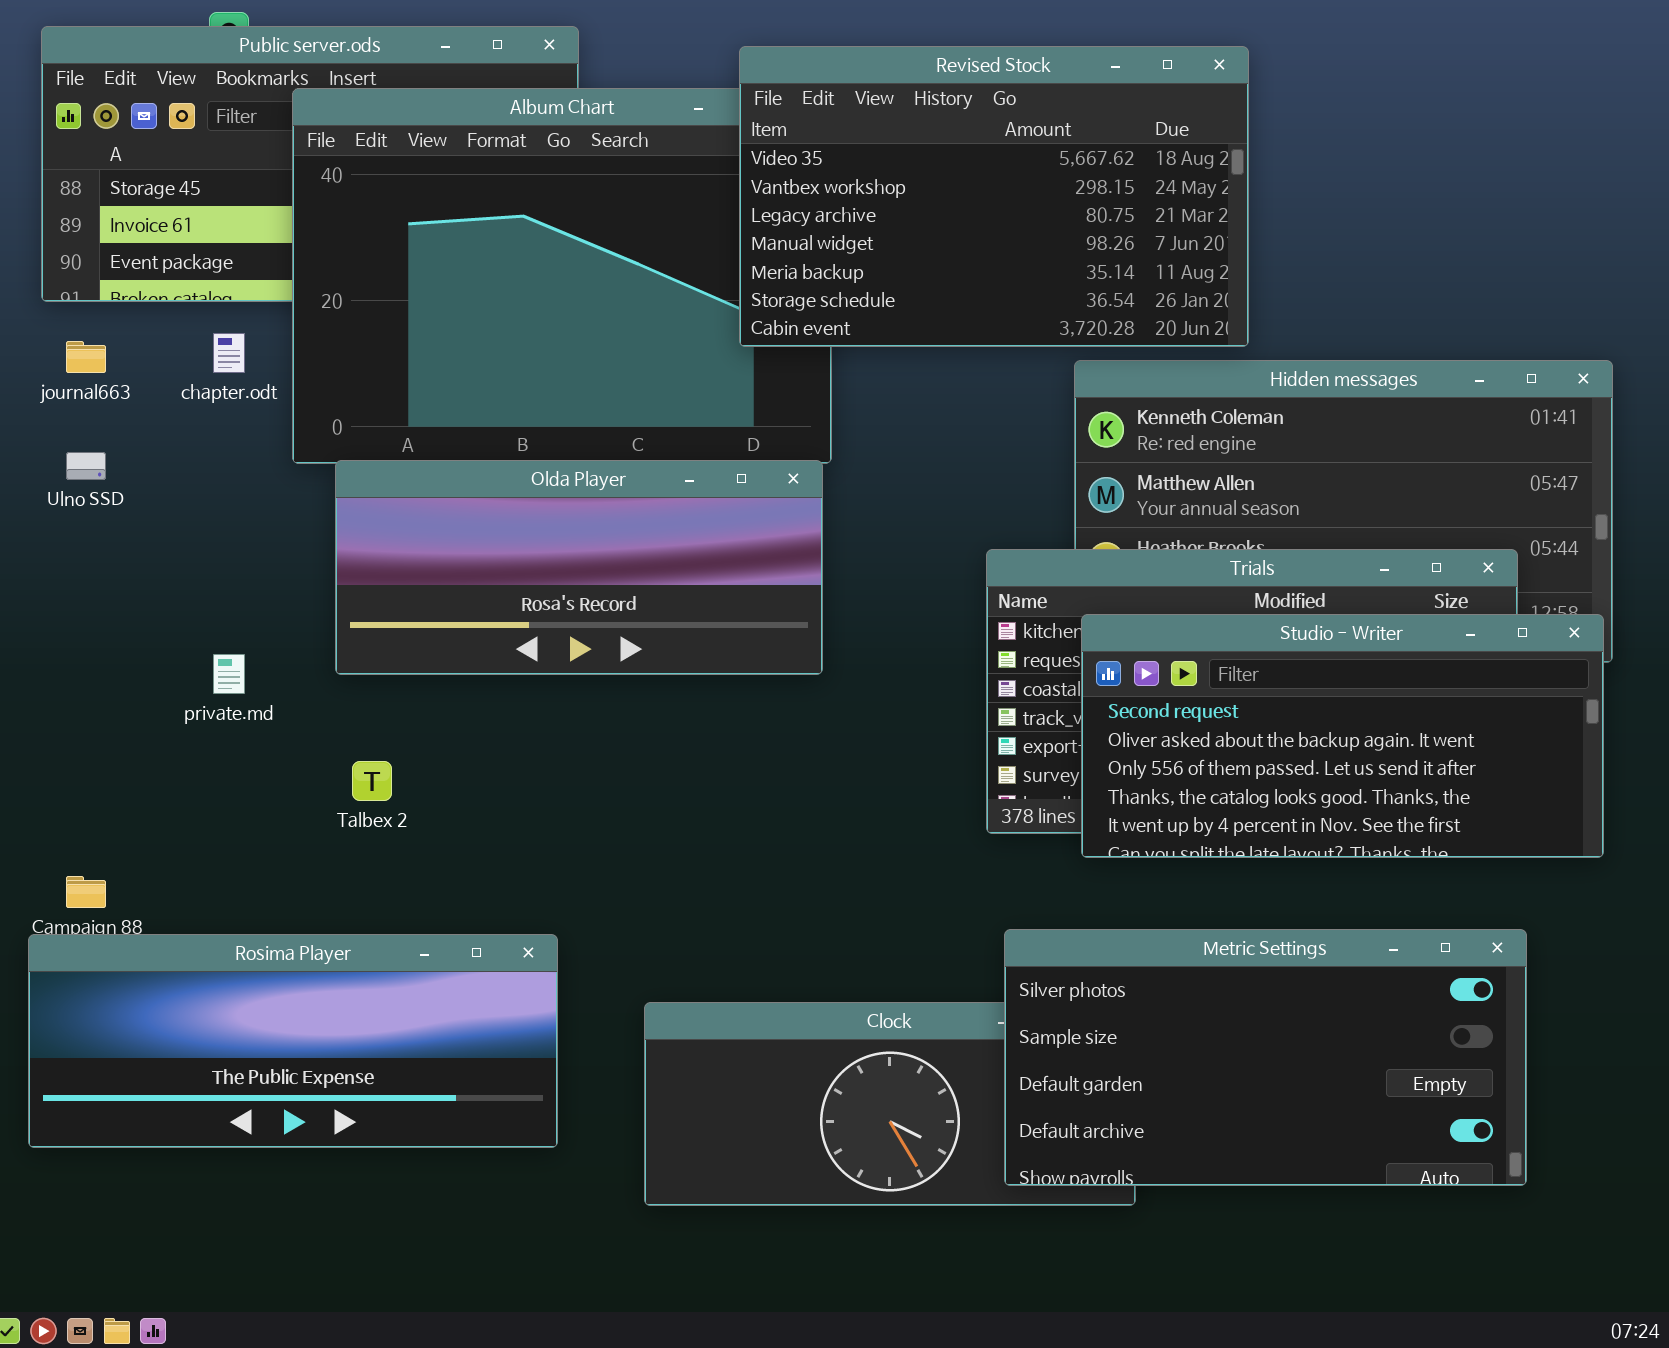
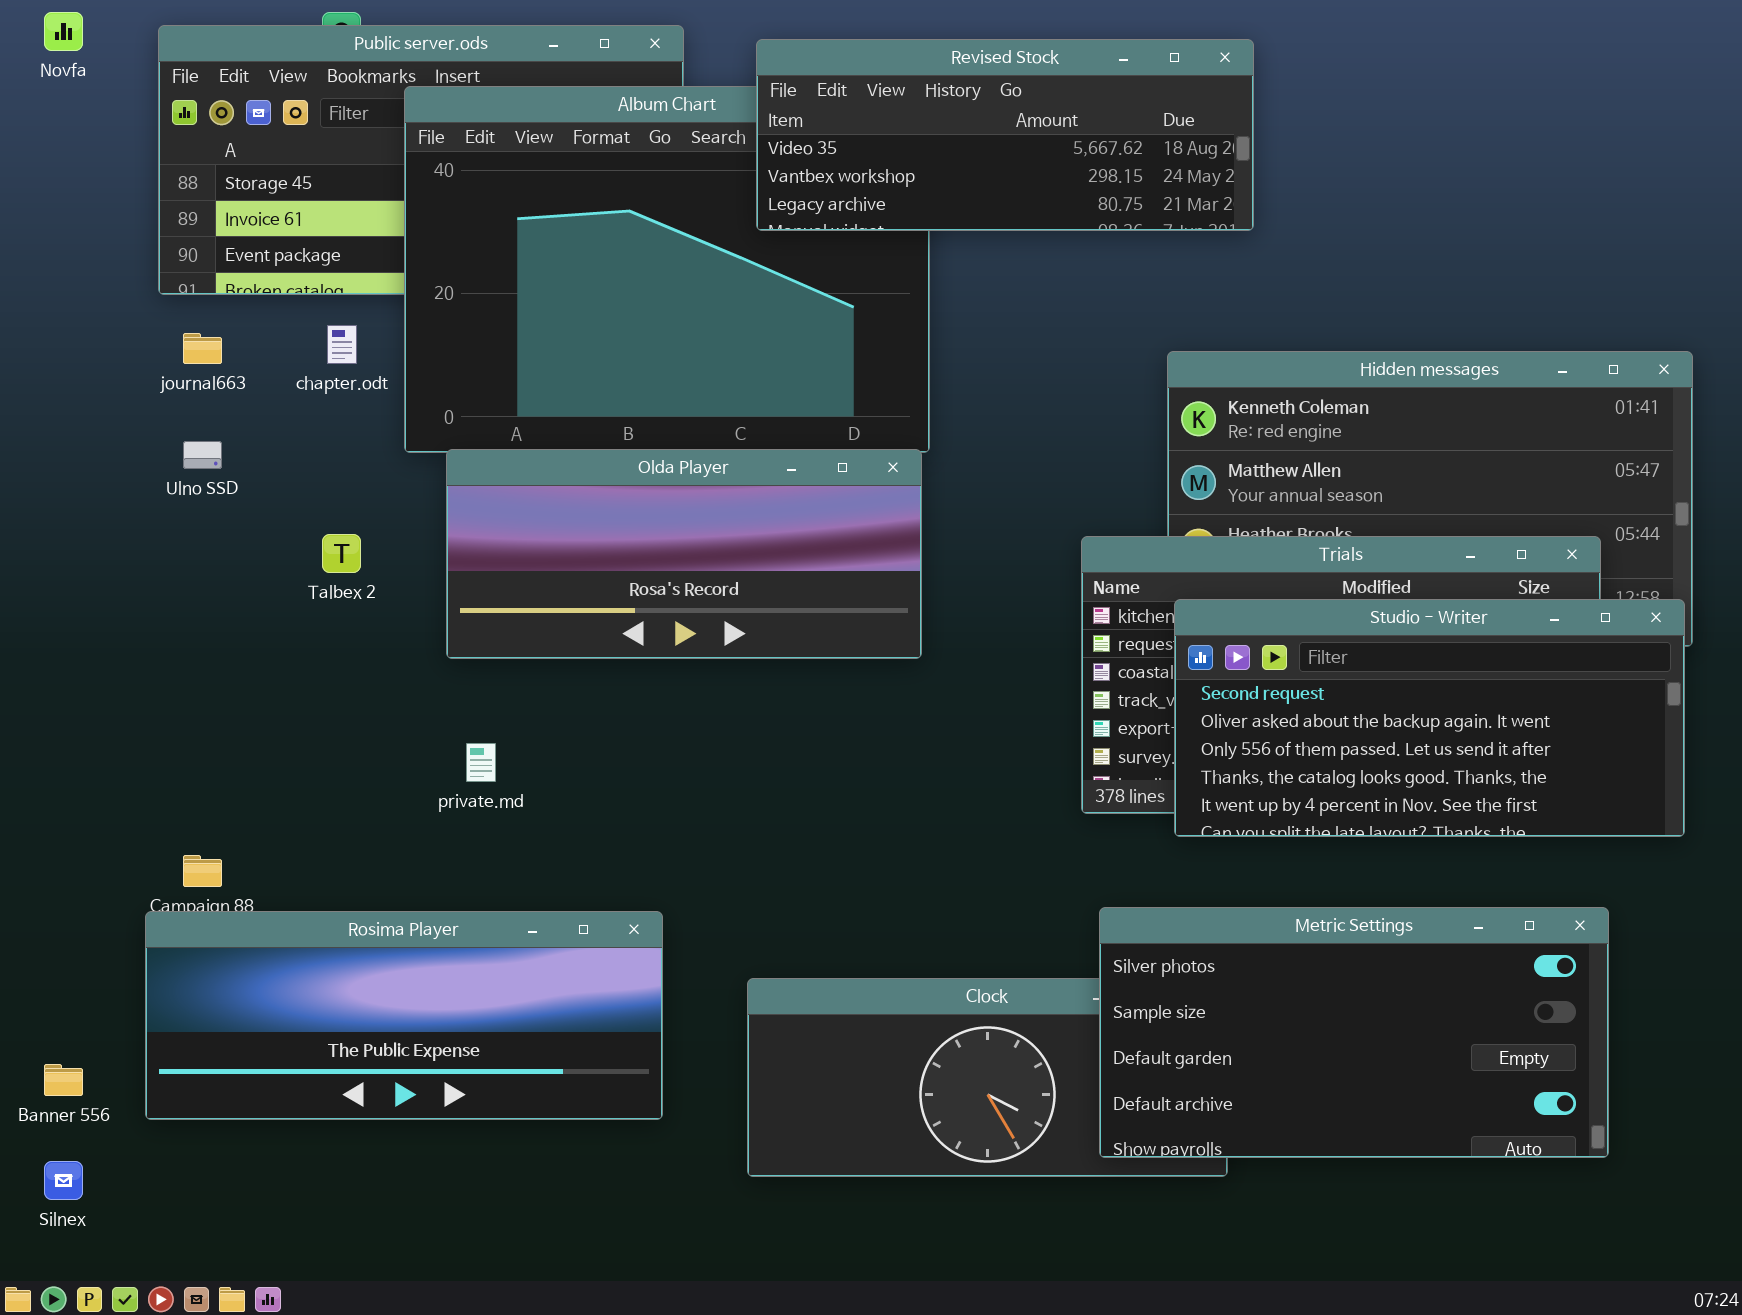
Revised Stock: [739,46,1249,347] -> [756,39,1254,231], moved, resized
private.md: [213,654,245,694] -> [466,743,496,782], moved
Talbex 2: [352,761,392,801] -> [322,534,361,573], moved

